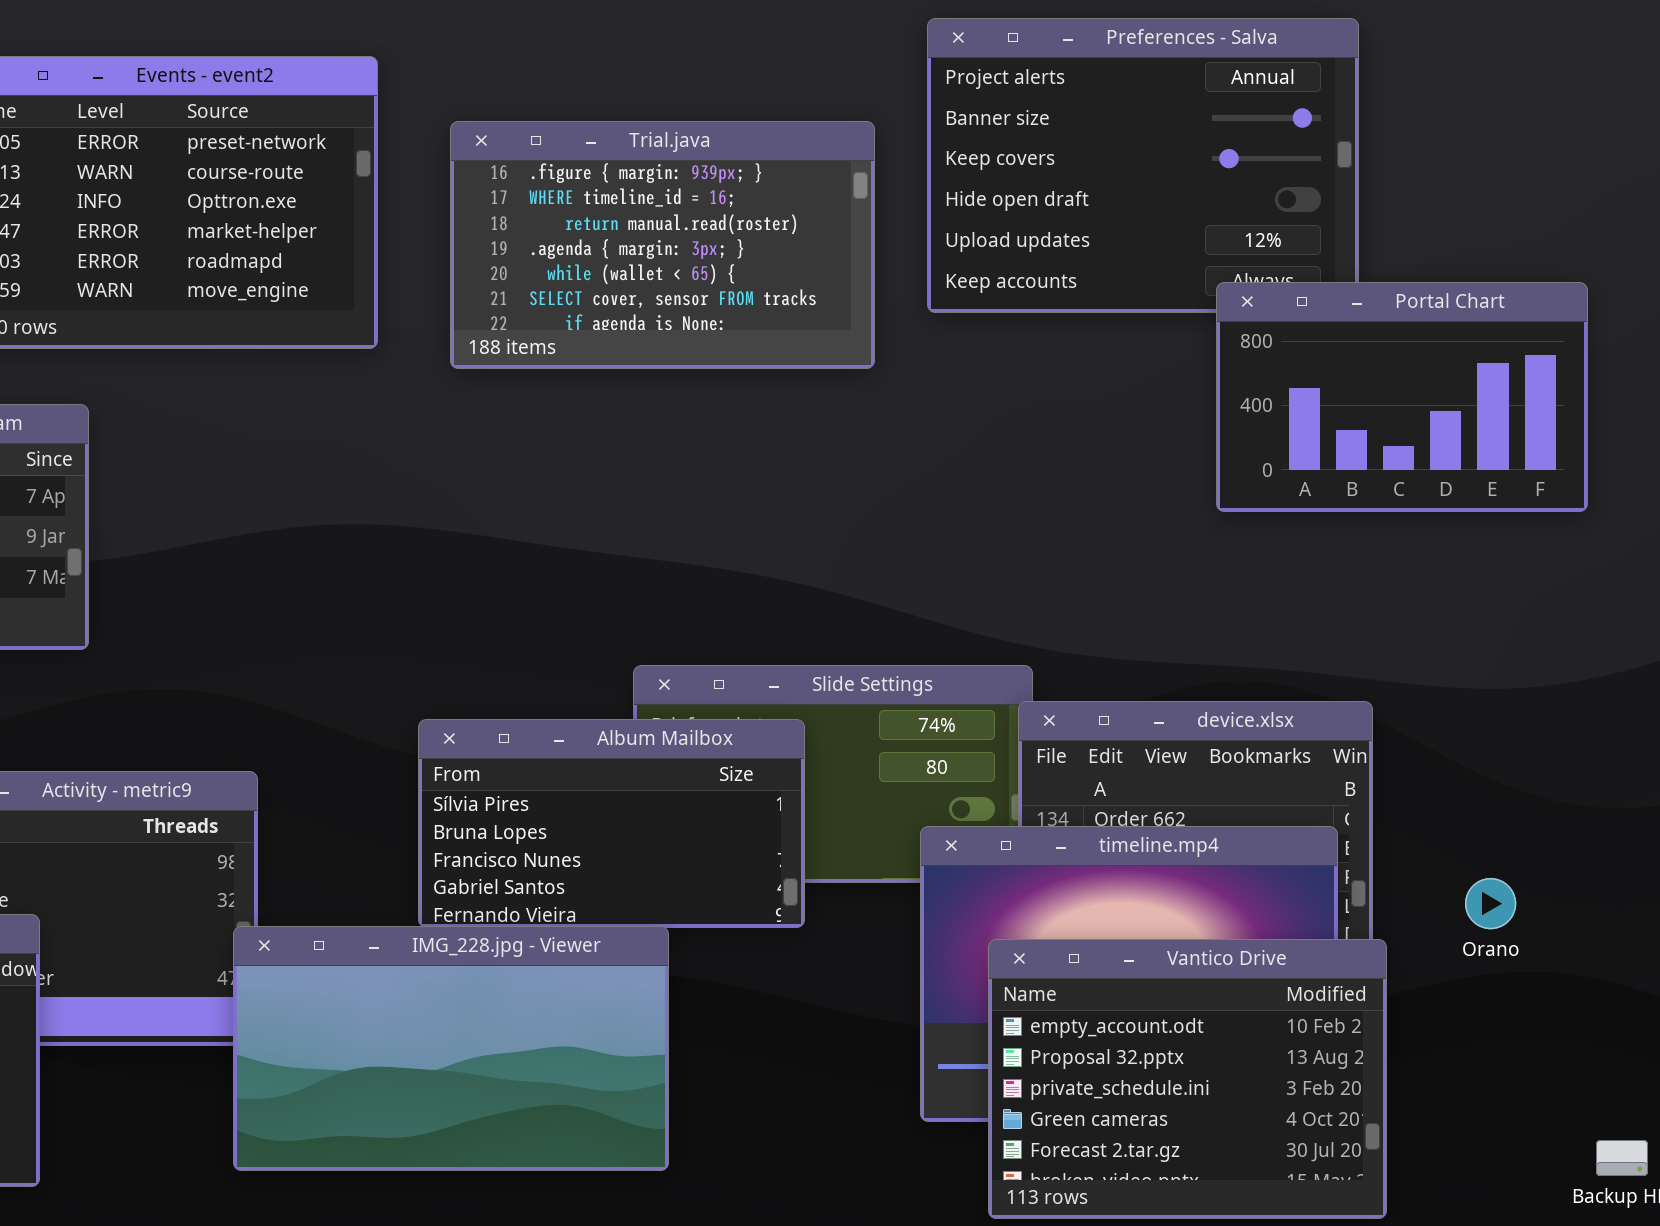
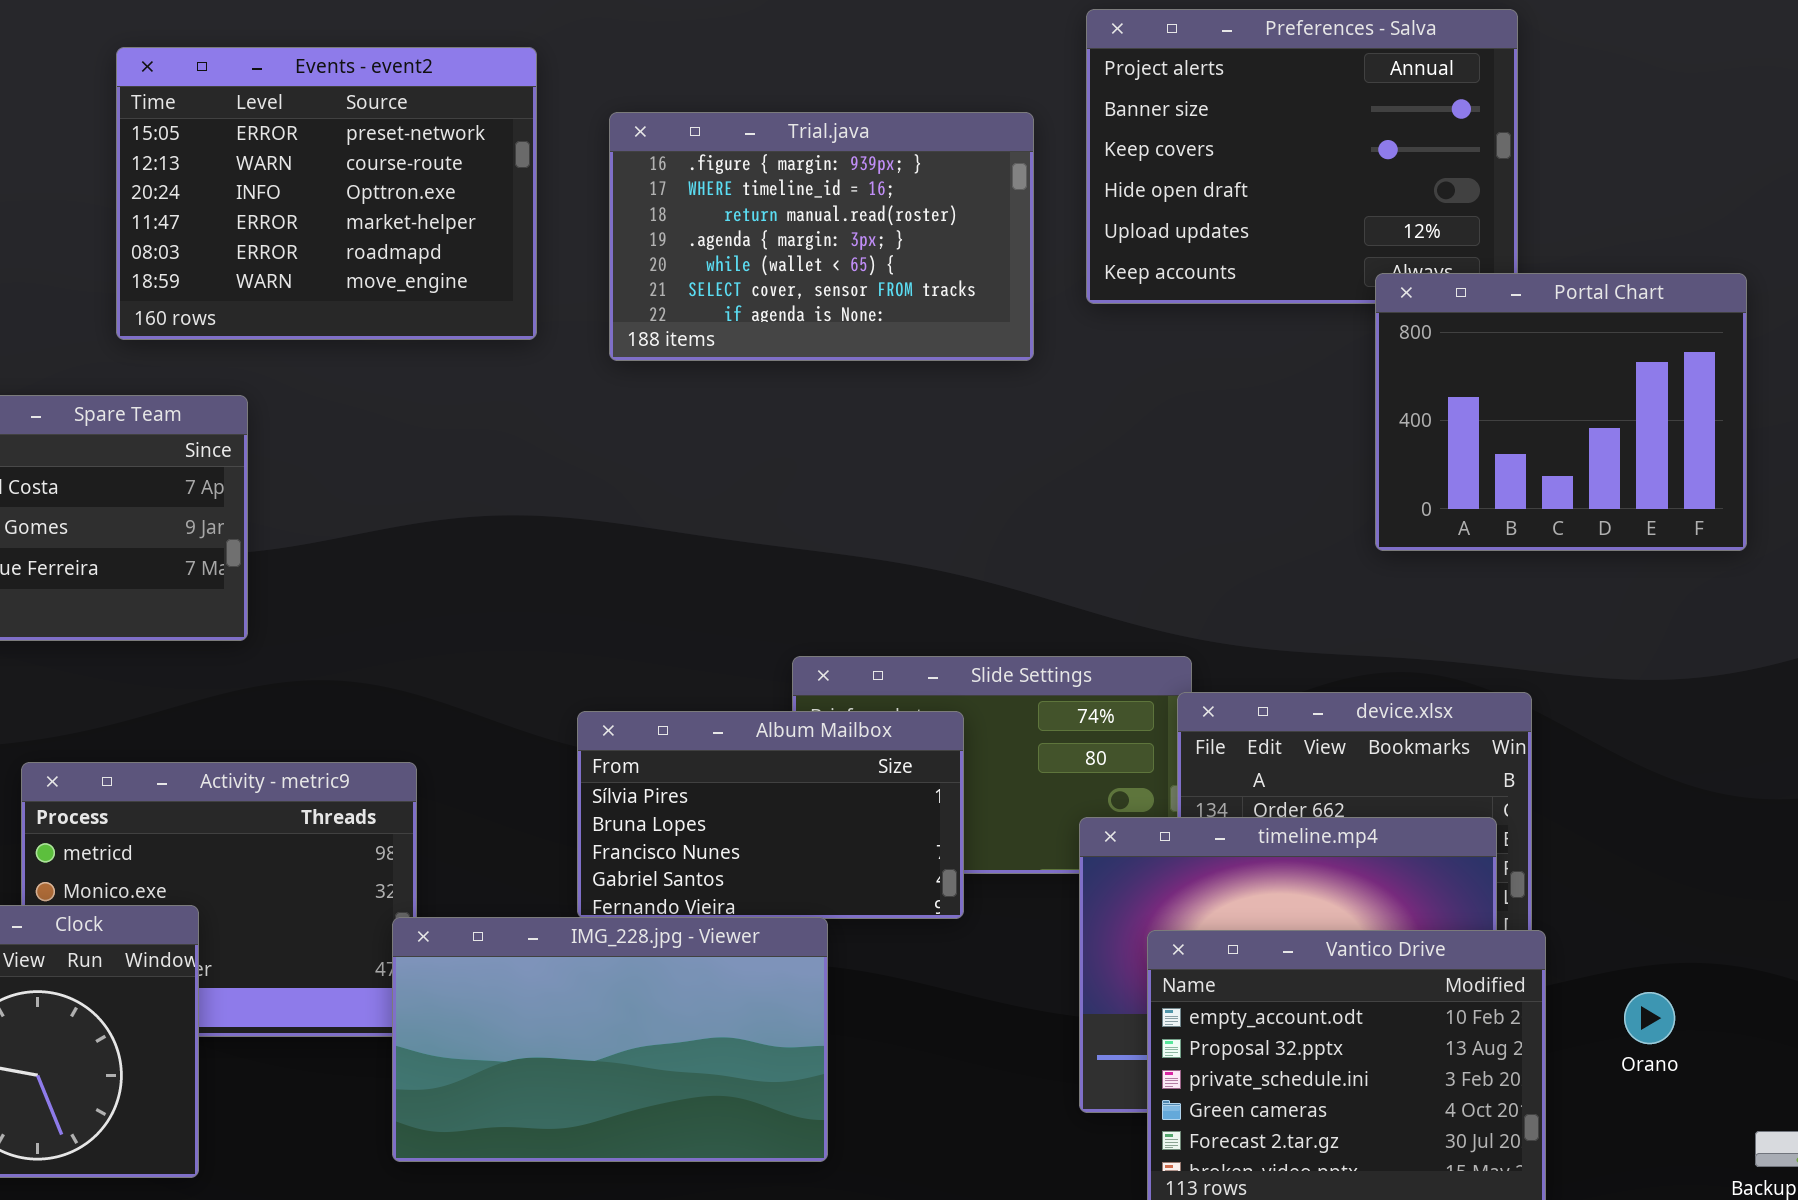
Portal Chart: [1216,282,1588,512] -> [1375,273,1747,551], resized
Orano: [1465,878,1516,929] -> [1624,992,1675,1044], moved

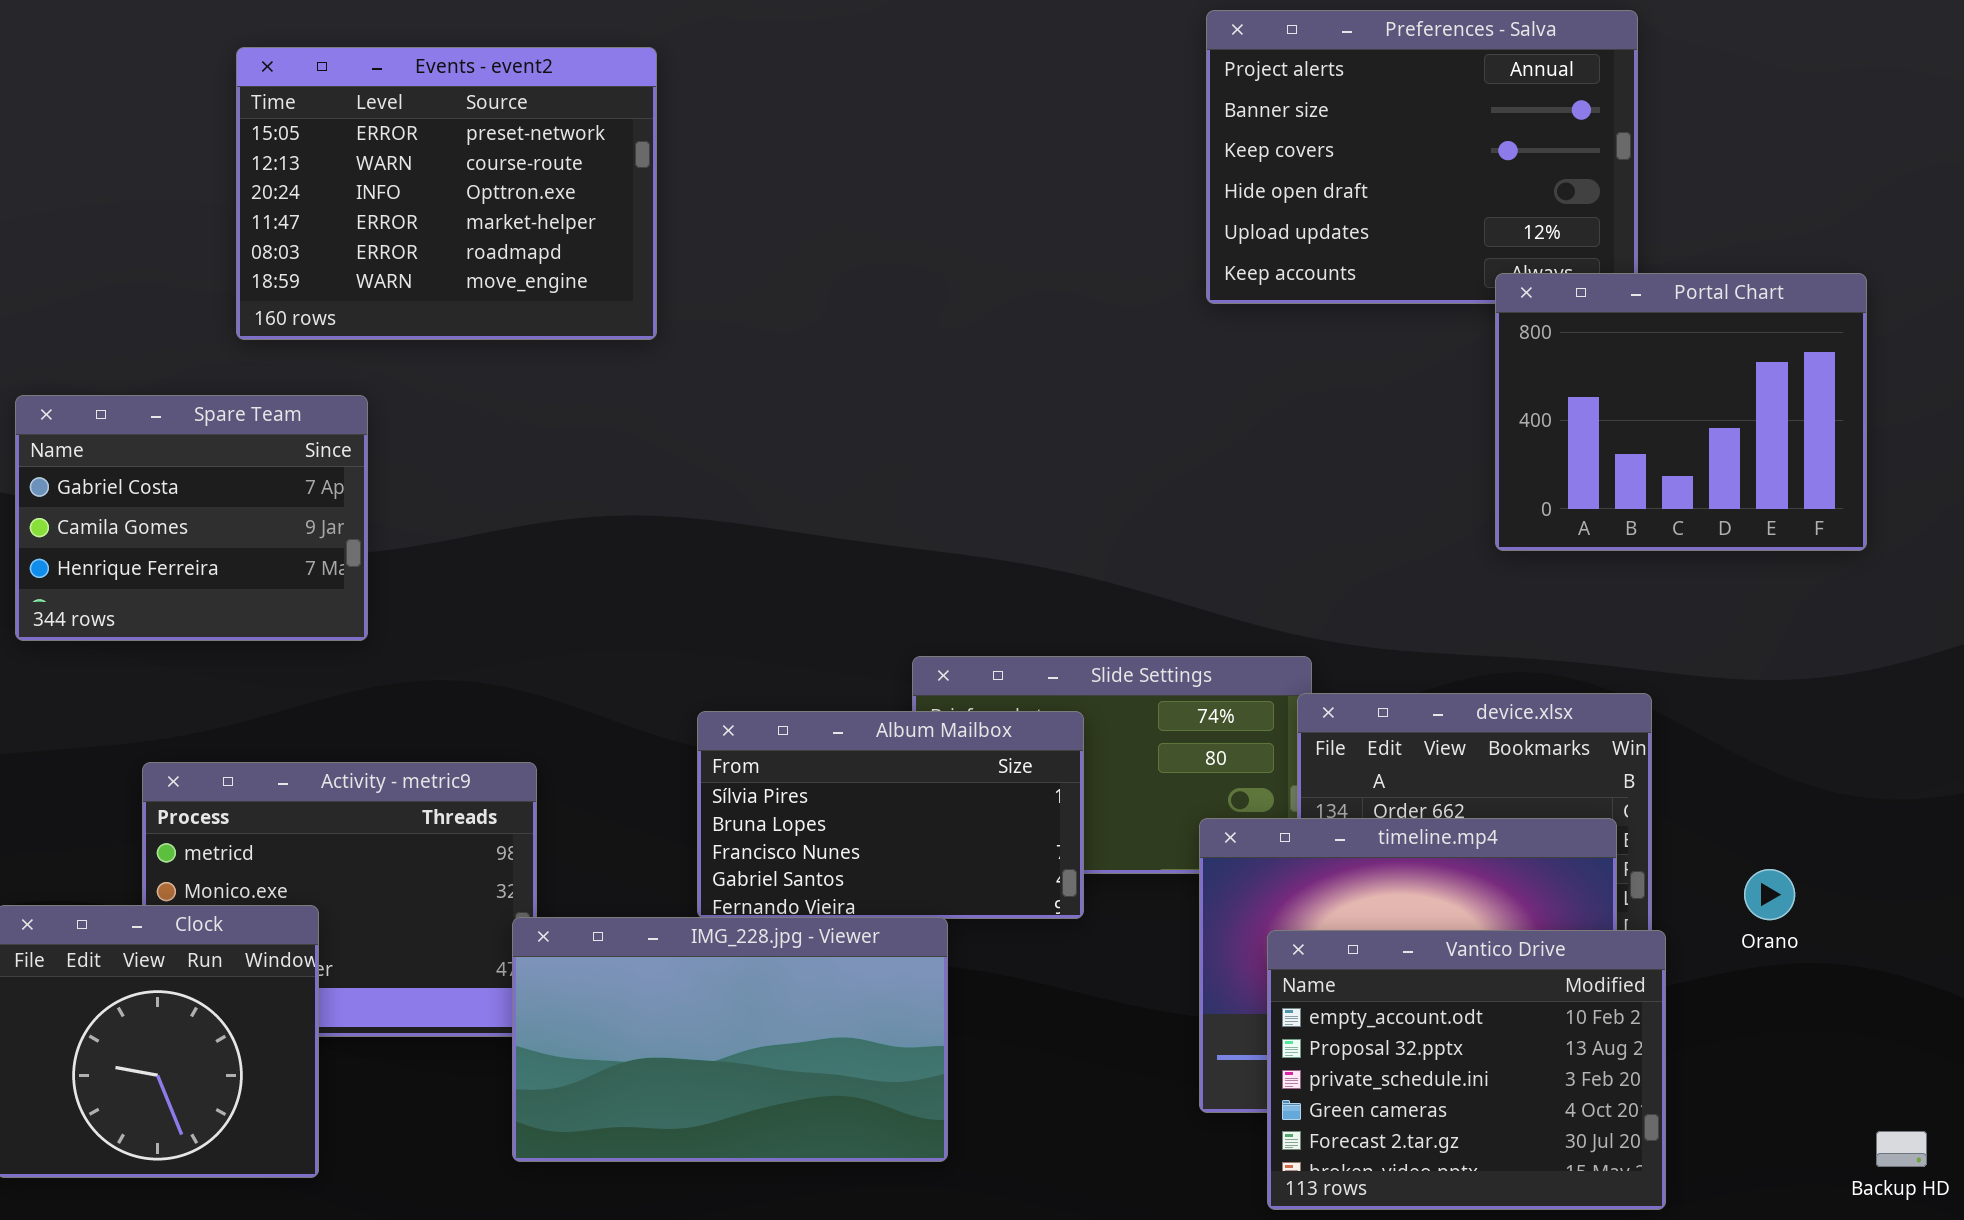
Trial.java: [609,112,1034,361] -> none, closed
Orano: [1624,992,1675,1044] -> [1744,869,1795,920], moved

